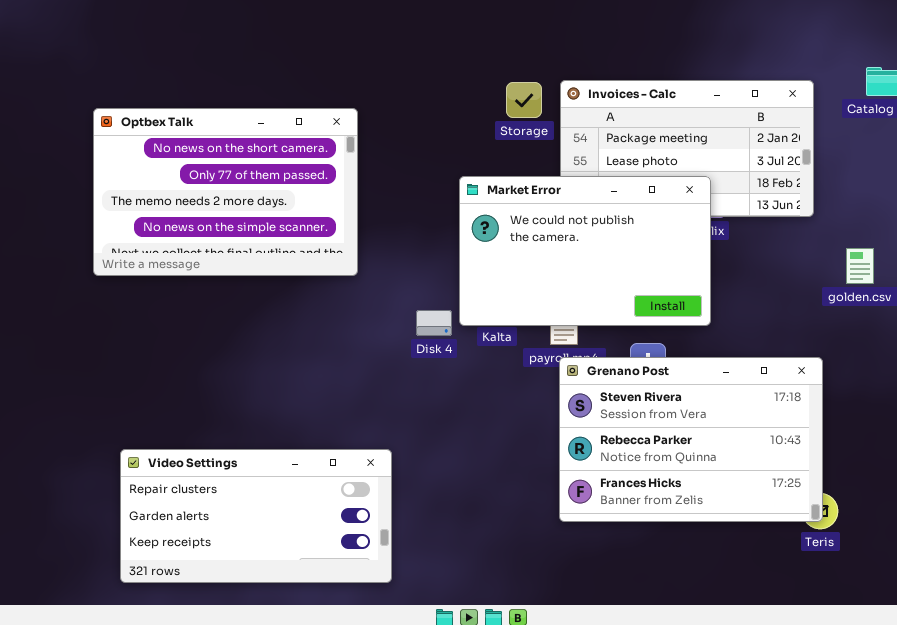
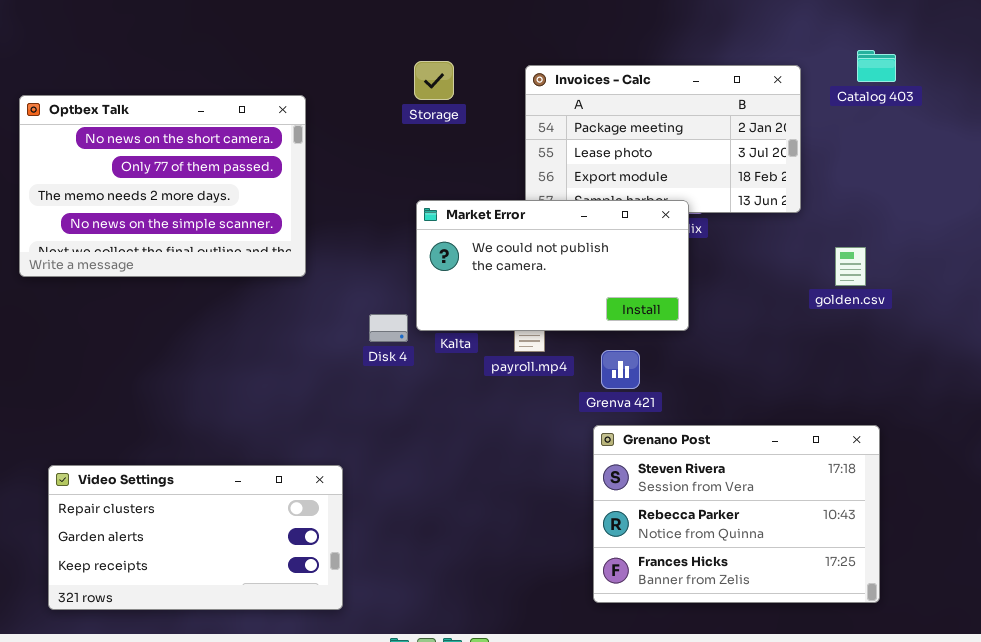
Storage: [506,82,542,118] -> [414,61,454,100], moved
Market Error: [459,176,711,326] -> [416,200,689,331], resized
Grenano Post: [559,357,823,522] -> [593,425,880,603], moved

